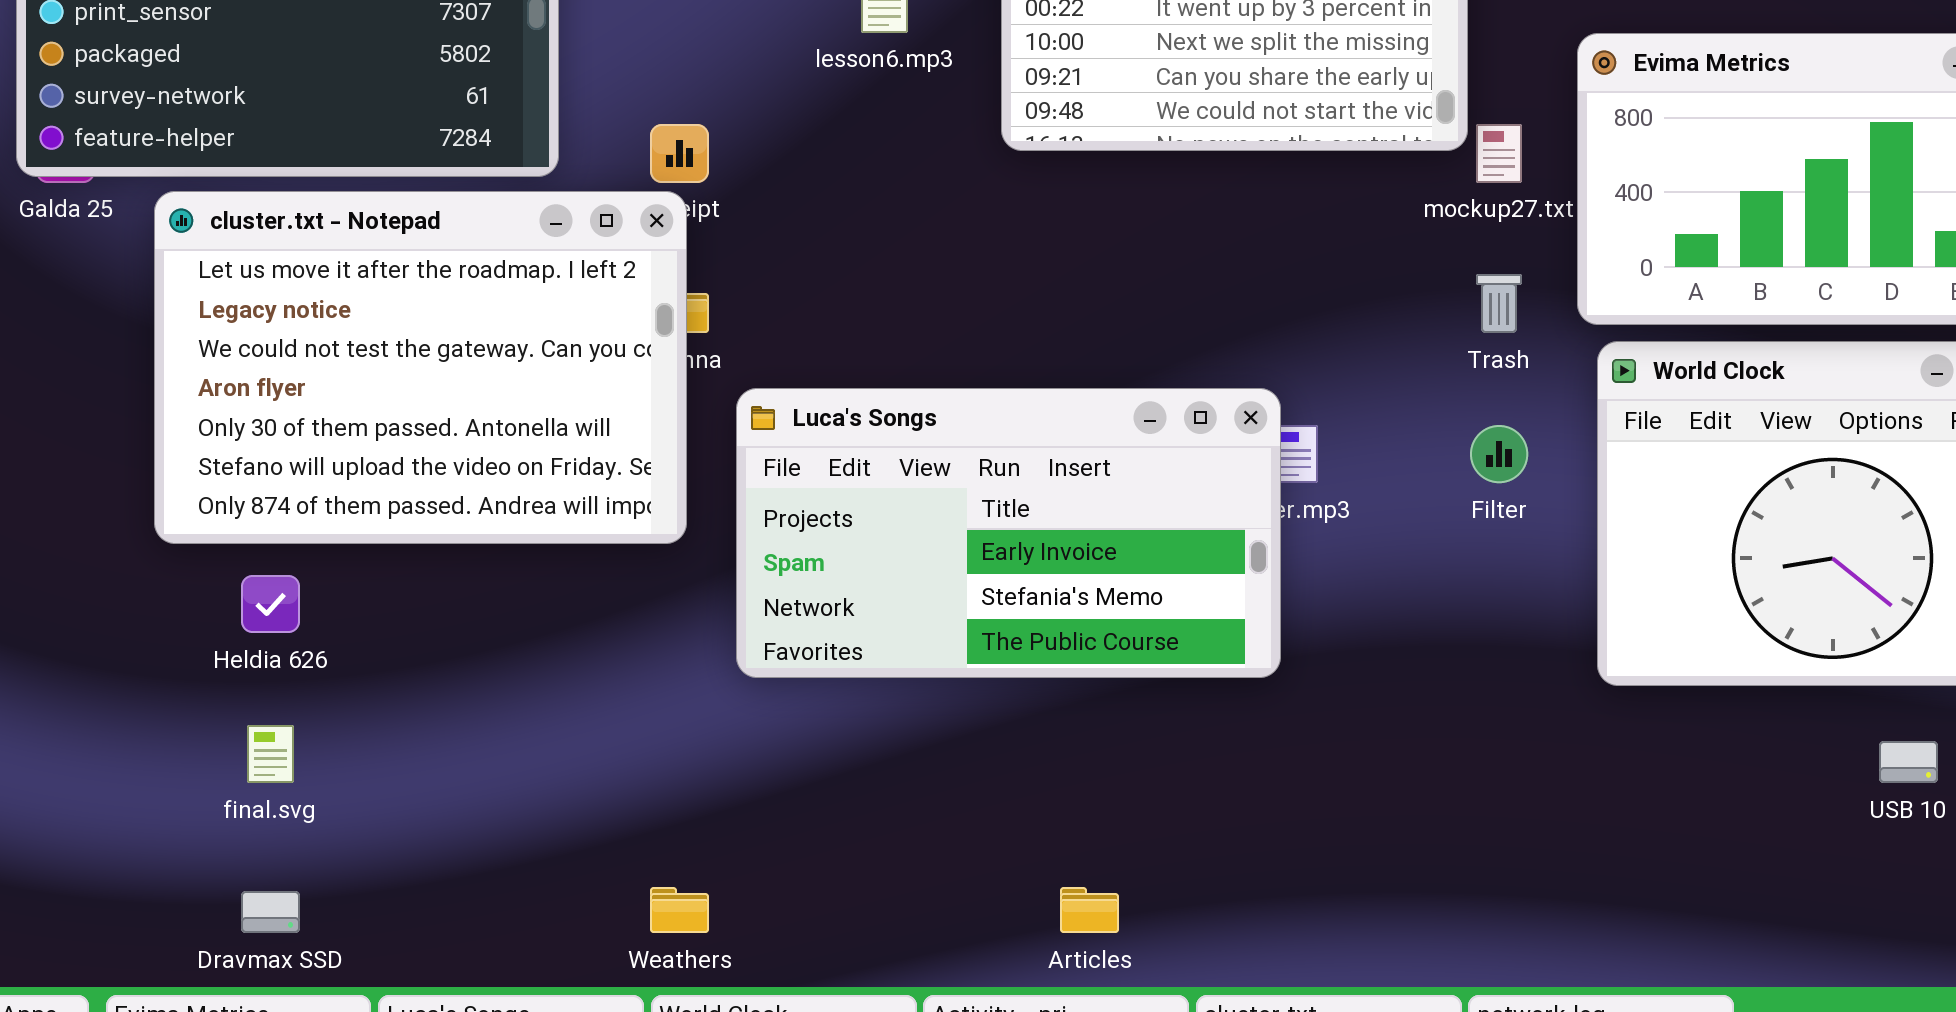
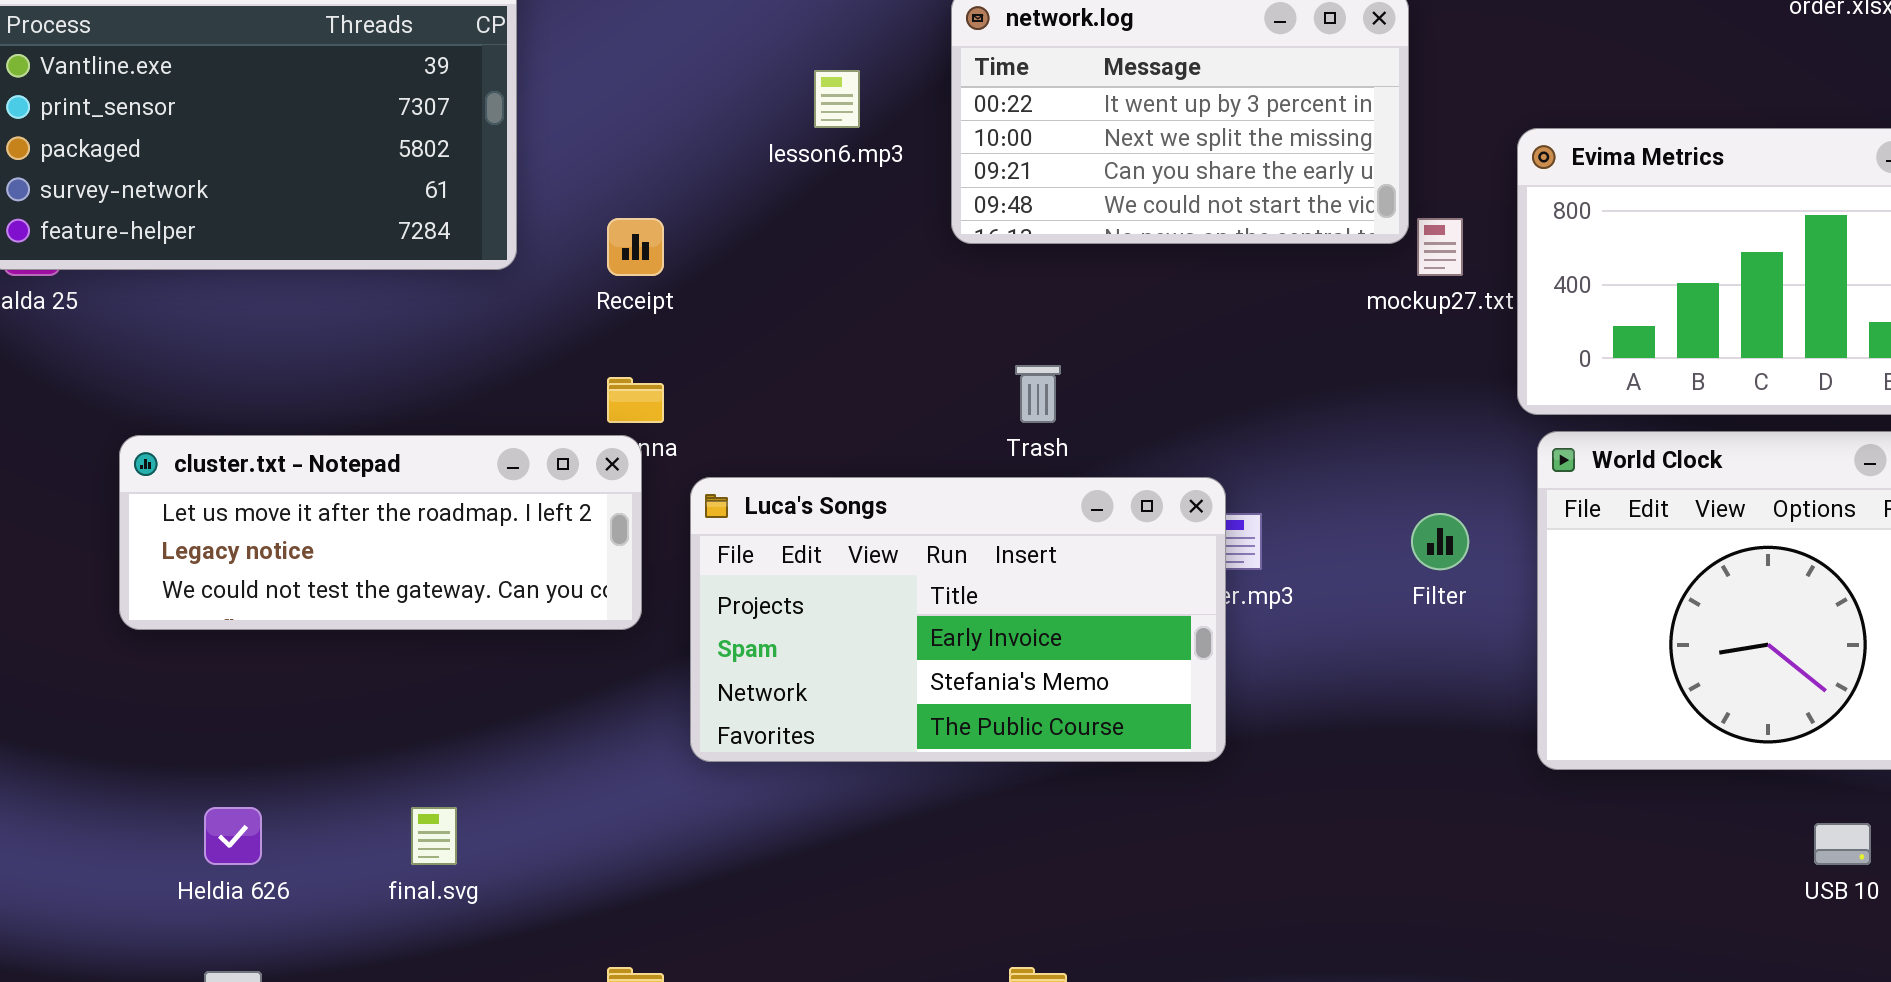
cluster.txt - Notepad: [154,191,687,544] -> [119,435,642,630], resized
Trash: [1476,274,1522,333] -> [1015,365,1061,423], moved
Heldia 626: [241,575,300,633] -> [204,807,262,865], moved
final.svg: [247,725,294,783] -> [411,807,457,865], moved

